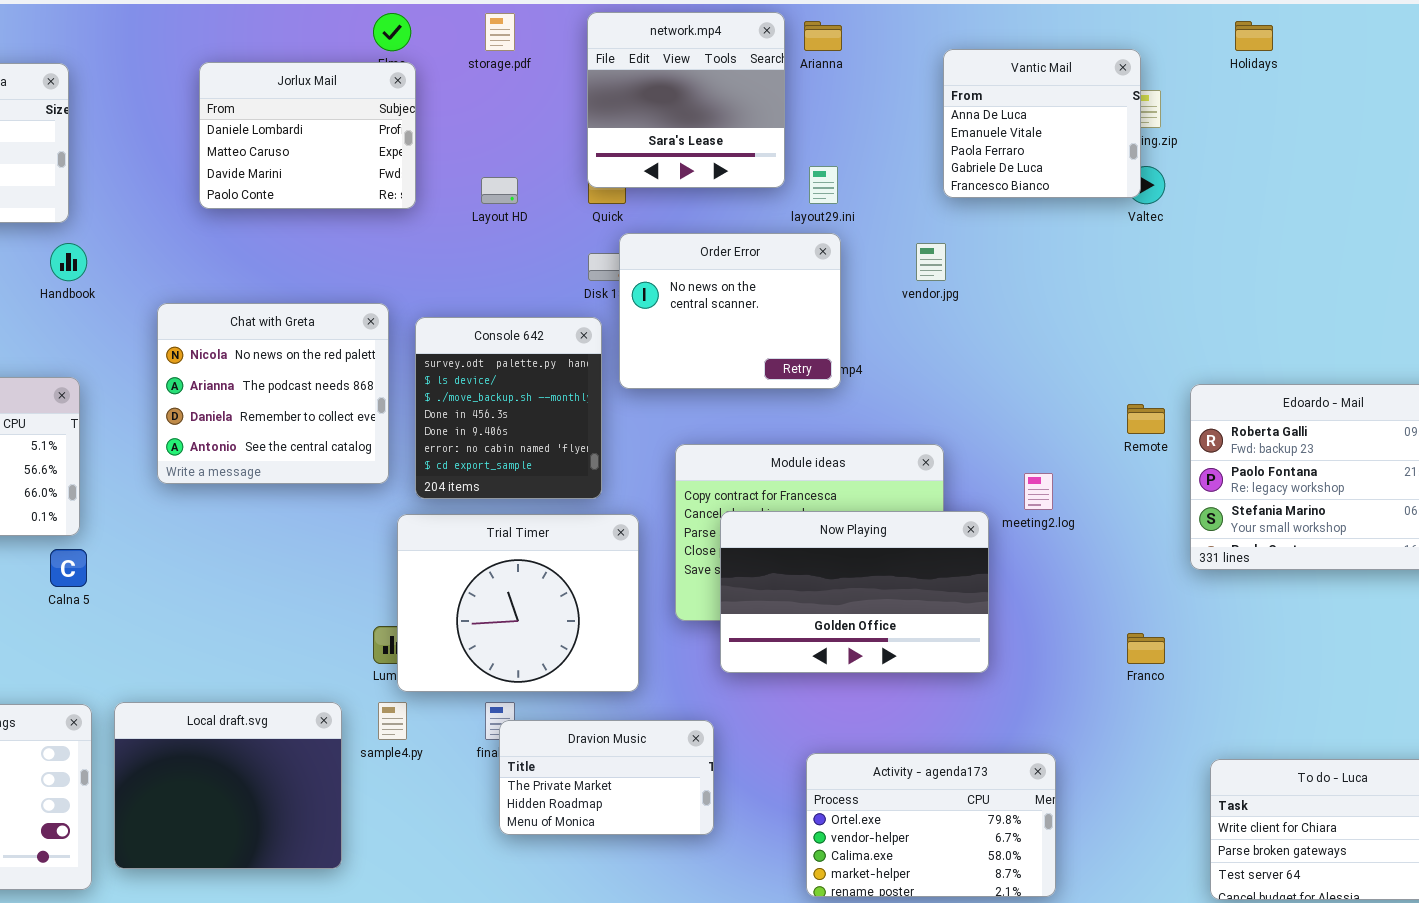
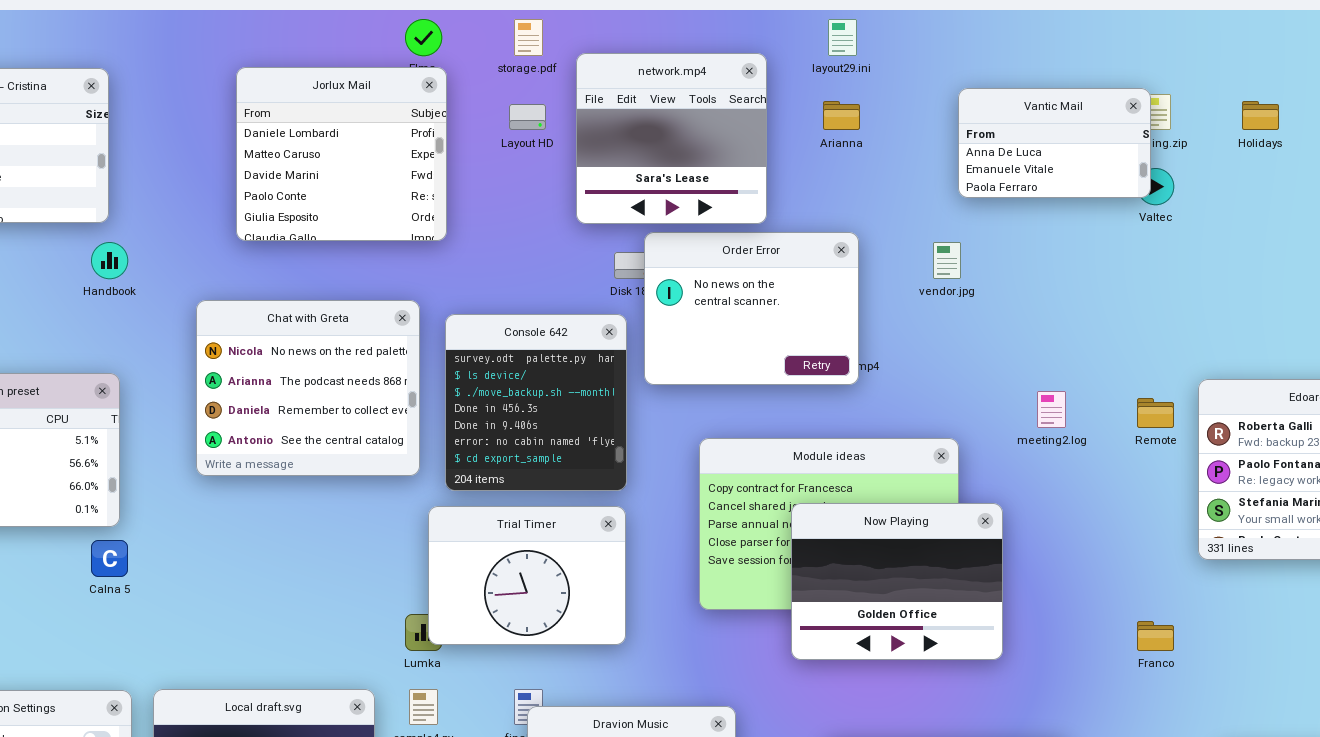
network.mp4: [587,12,785,188] -> [576,53,767,224], moved
Arianna: [804,21,842,51] -> [823,101,860,130], moved
Holidays: [1235,21,1273,51] -> [1242,101,1279,130], moved
Vantic Mail: [943,49,1141,198] -> [958,88,1151,198], resized
Jorlux Mail: [199,62,416,209] -> [236,67,447,241], resized
layout29.ini: [809,166,838,204] -> [828,19,857,56], moved
Layout HD: [481,177,518,204] -> [509,104,546,130], moved
meeting2.log: [1024,473,1053,510] -> [1037,391,1066,428], moved
Now Playing: [720,511,989,673] -> [791,503,1003,660], resized
Trial Timer: [397,514,639,692] -> [428,506,626,645], resized

